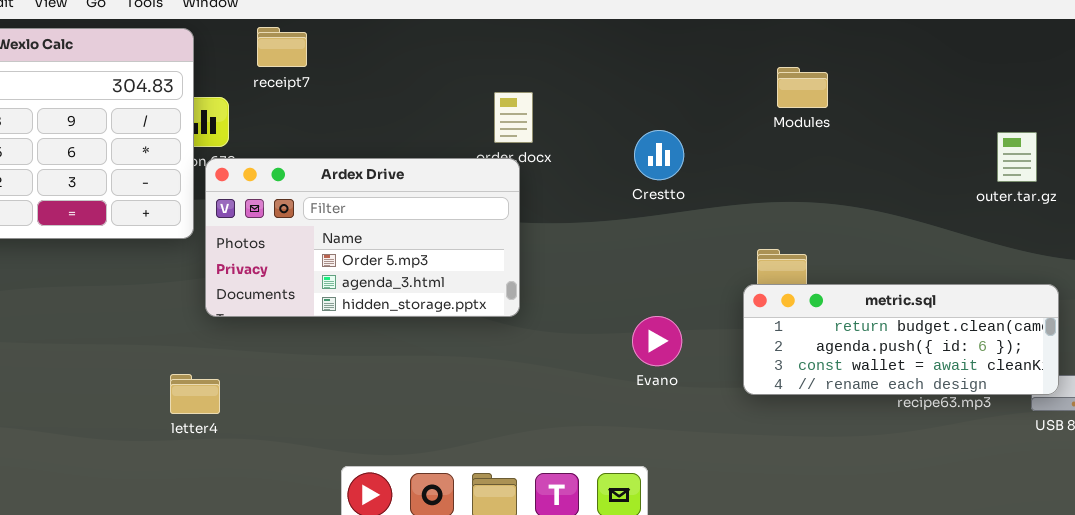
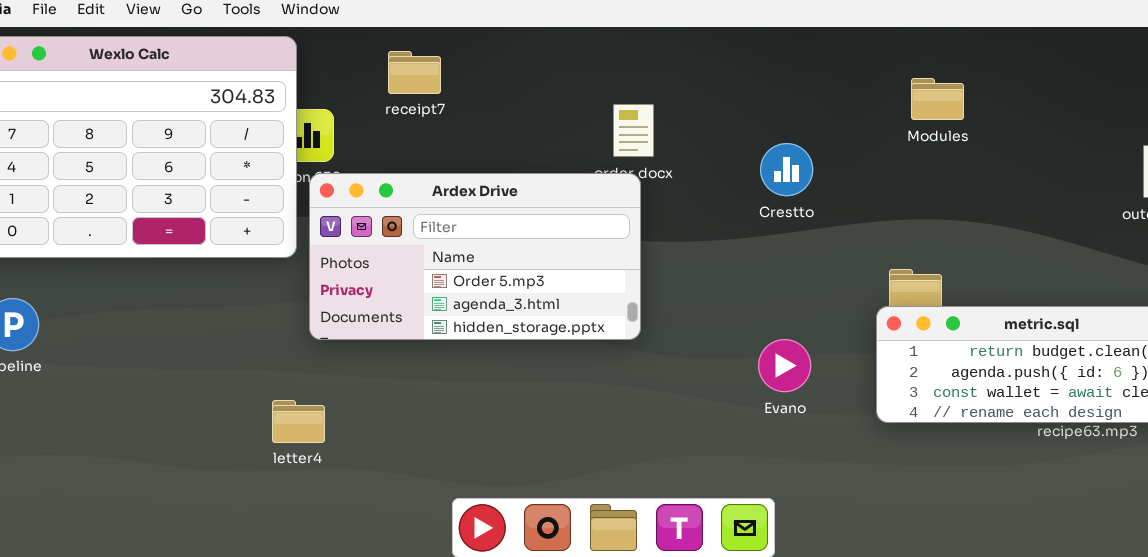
receipt7: [257,27,307,67] -> [388,51,441,94], moved

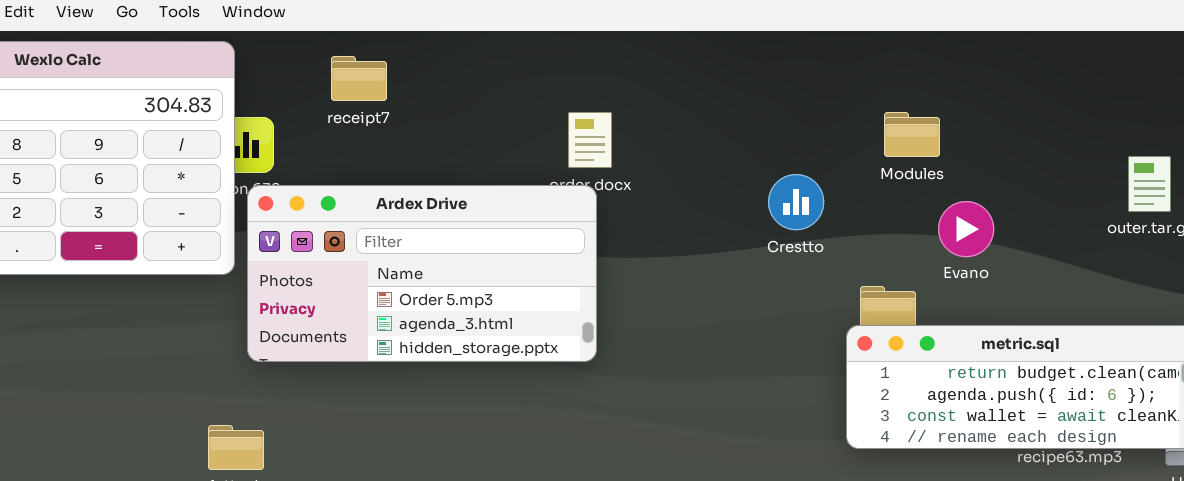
Modules: [911,78,964,120] -> [884,112,940,157], moved
Crestto: [760,143,813,196] -> [768,174,824,230], moved
Evano: [758,339,811,392] -> [938,201,994,257], moved

